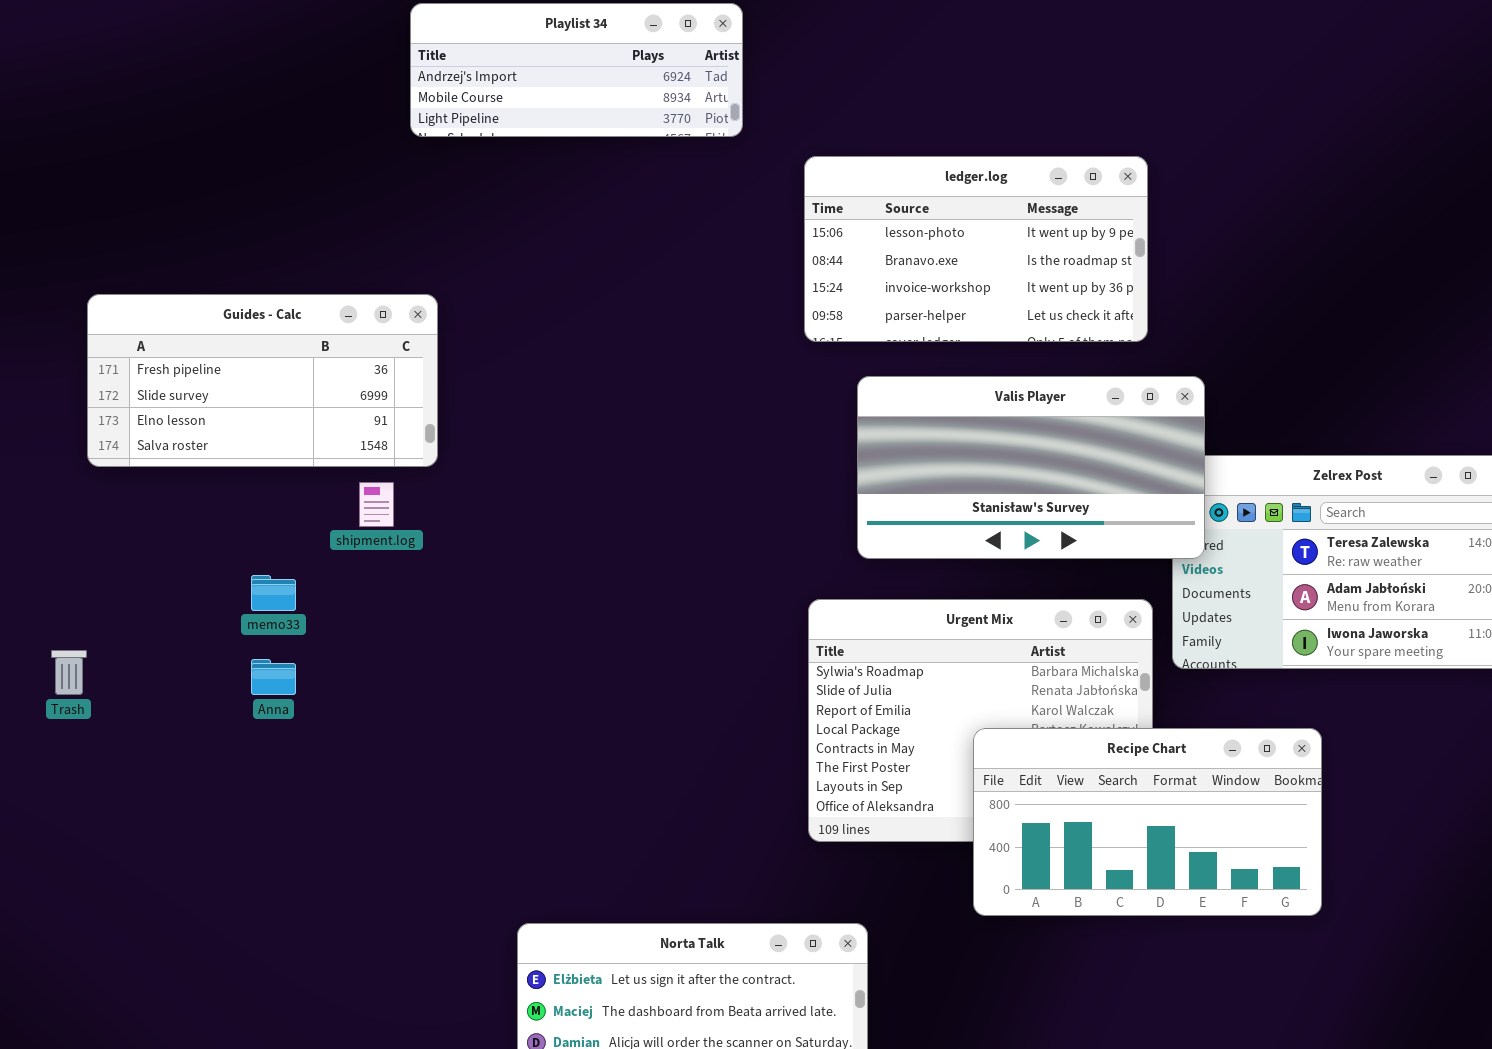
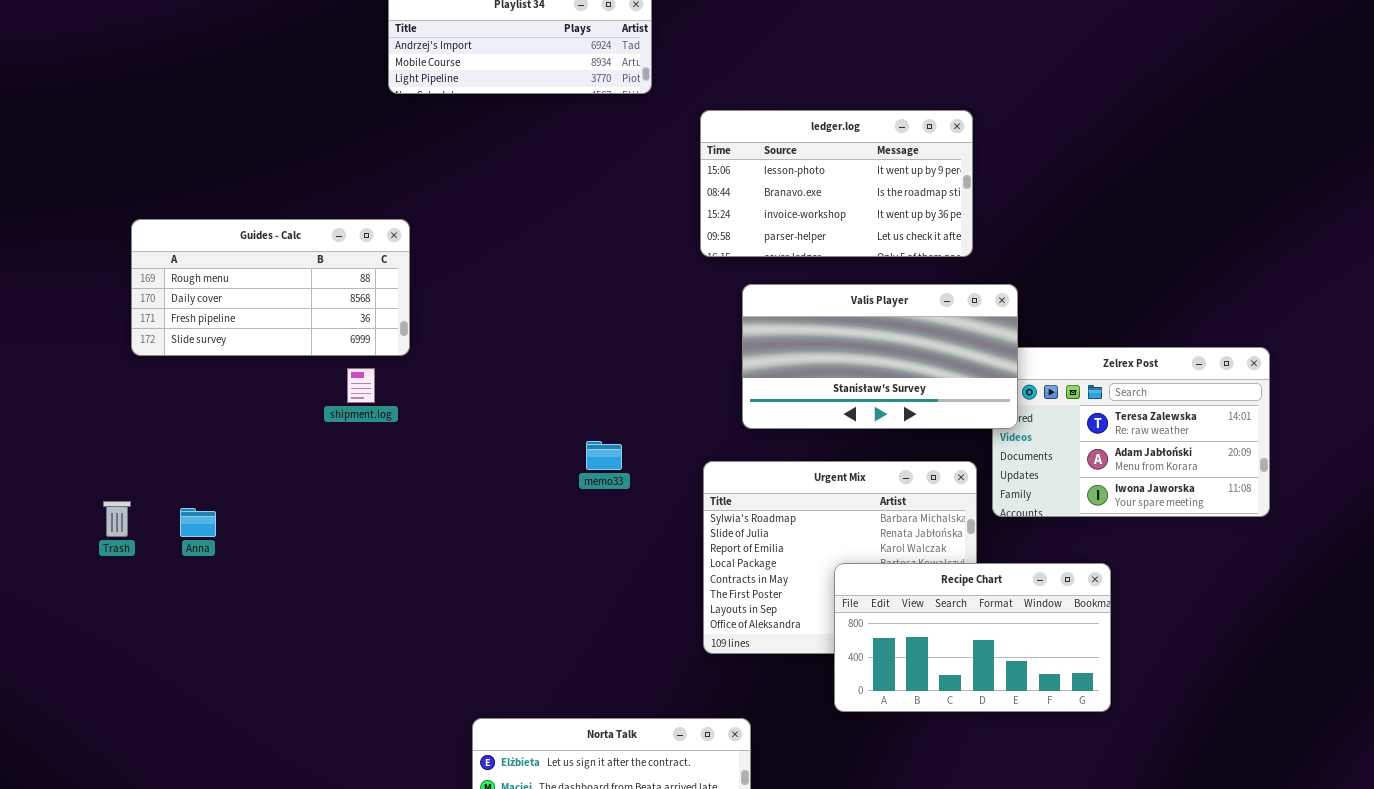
Guides - Calc: [87,294,438,467] -> [131,219,410,356], scrolled up 2 rows
memo33: [251,575,296,611] -> [586,441,622,470], moved
Anna: [251,659,296,695] -> [180,508,216,537], moved

